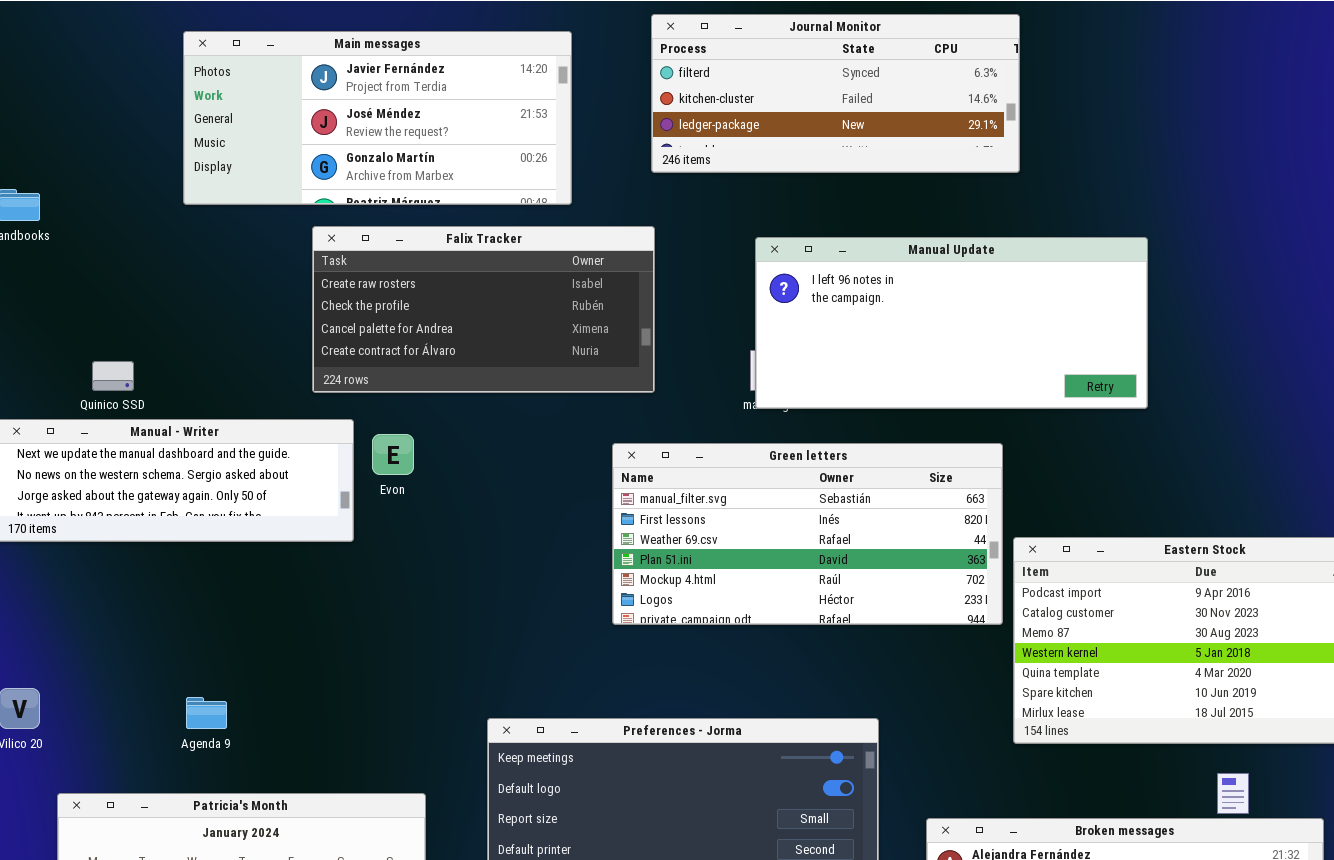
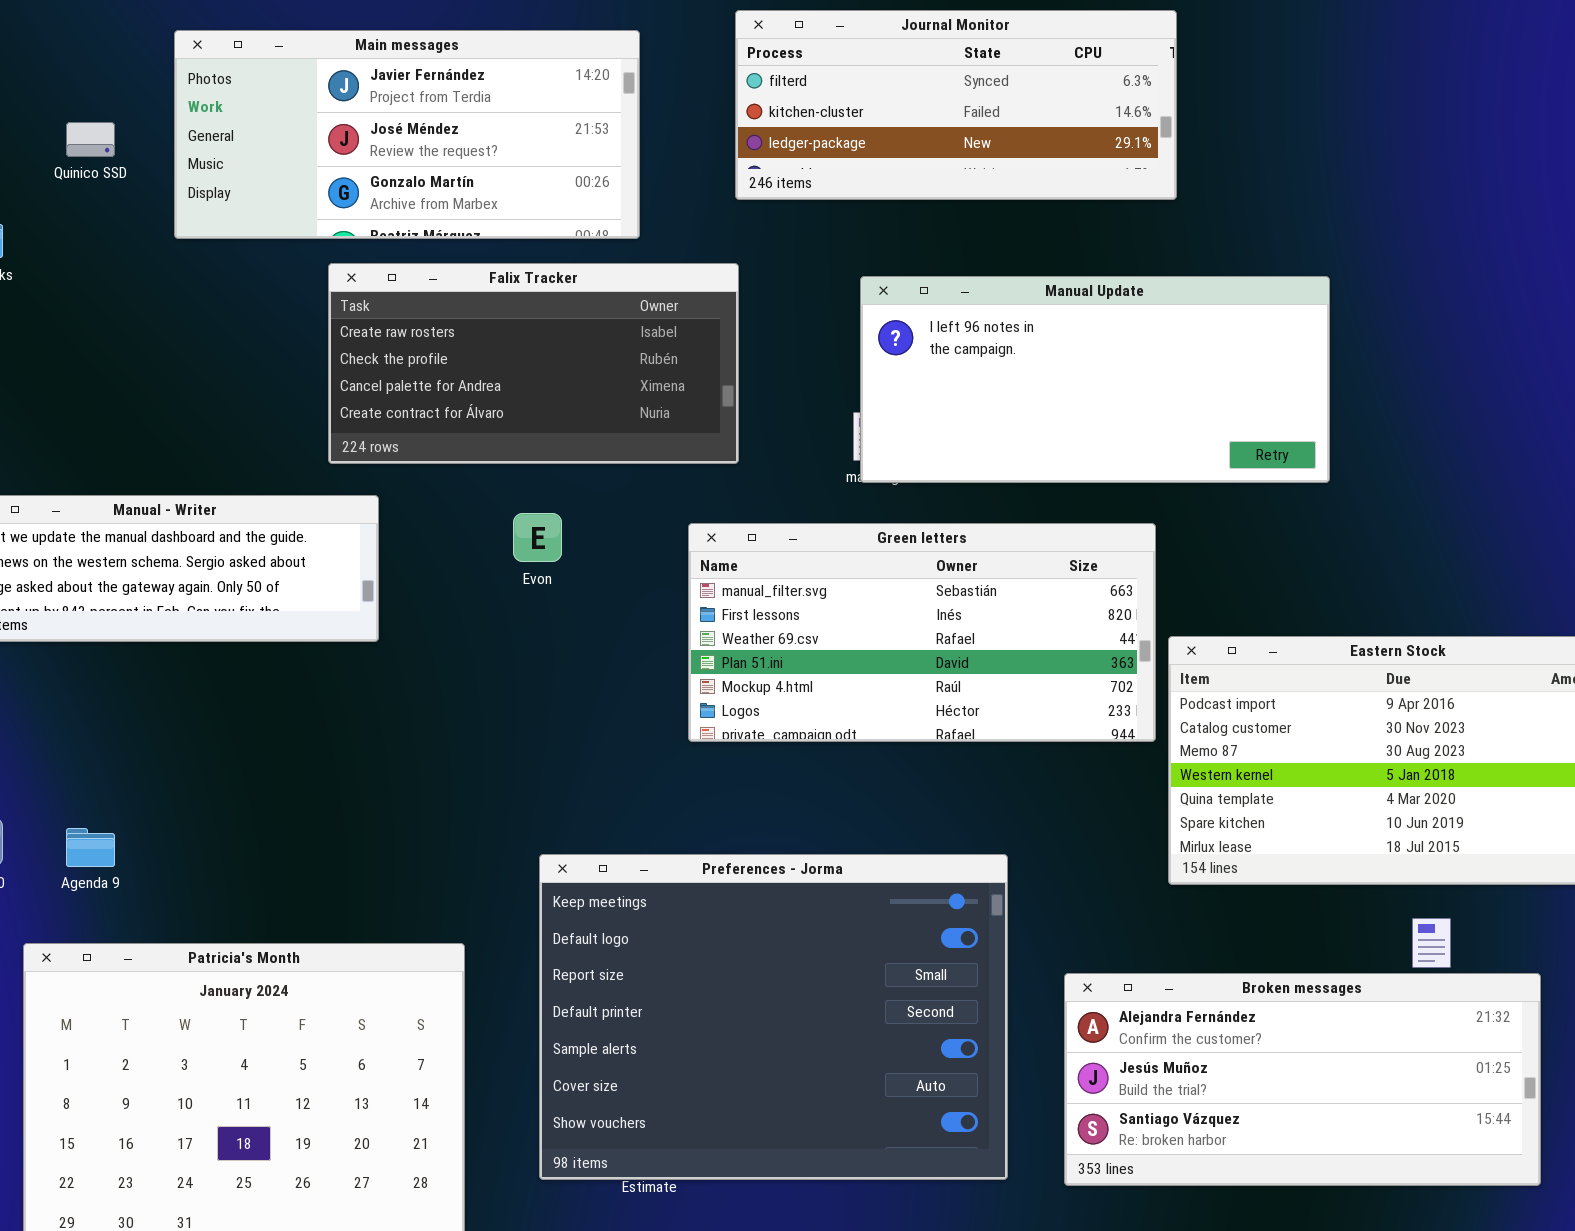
Quinico SSD: [92,361,134,391] -> [66,122,115,157], moved
Evon: [372,434,414,475] -> [513,513,562,562], moved
Agenda 9: [186,697,227,729] -> [66,828,115,867], moved

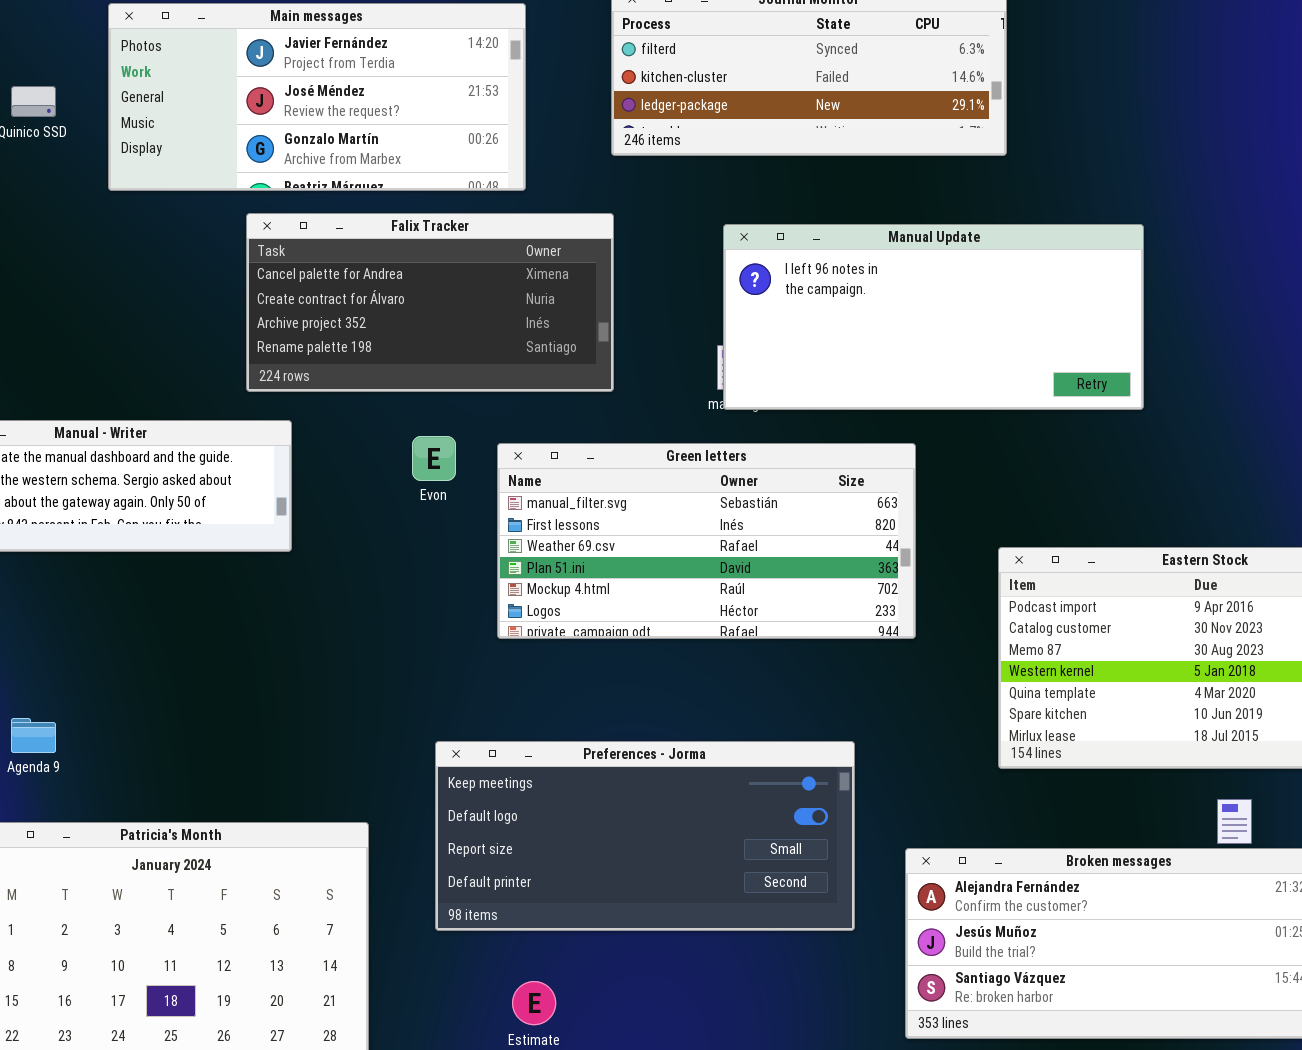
Falix Tracker: [328,263,739,464] -> [246,213,614,392], scrolled down 2 rows
Green letters: [688,523,1156,742] -> [497,443,916,639], moved
Preferences - Jorma: [539,854,1008,1180] -> [435,741,855,931], resized

